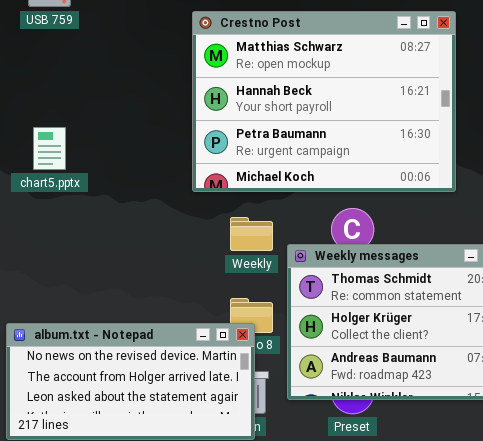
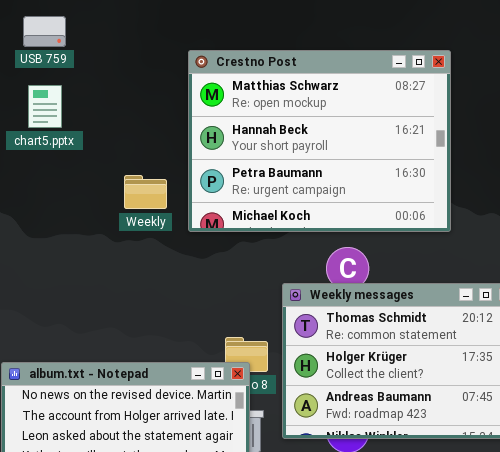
chart5.pptx: [33,127,66,170] -> [28,85,62,128], moved
Weekly: [230,217,273,251] -> [124,175,167,209], moved

